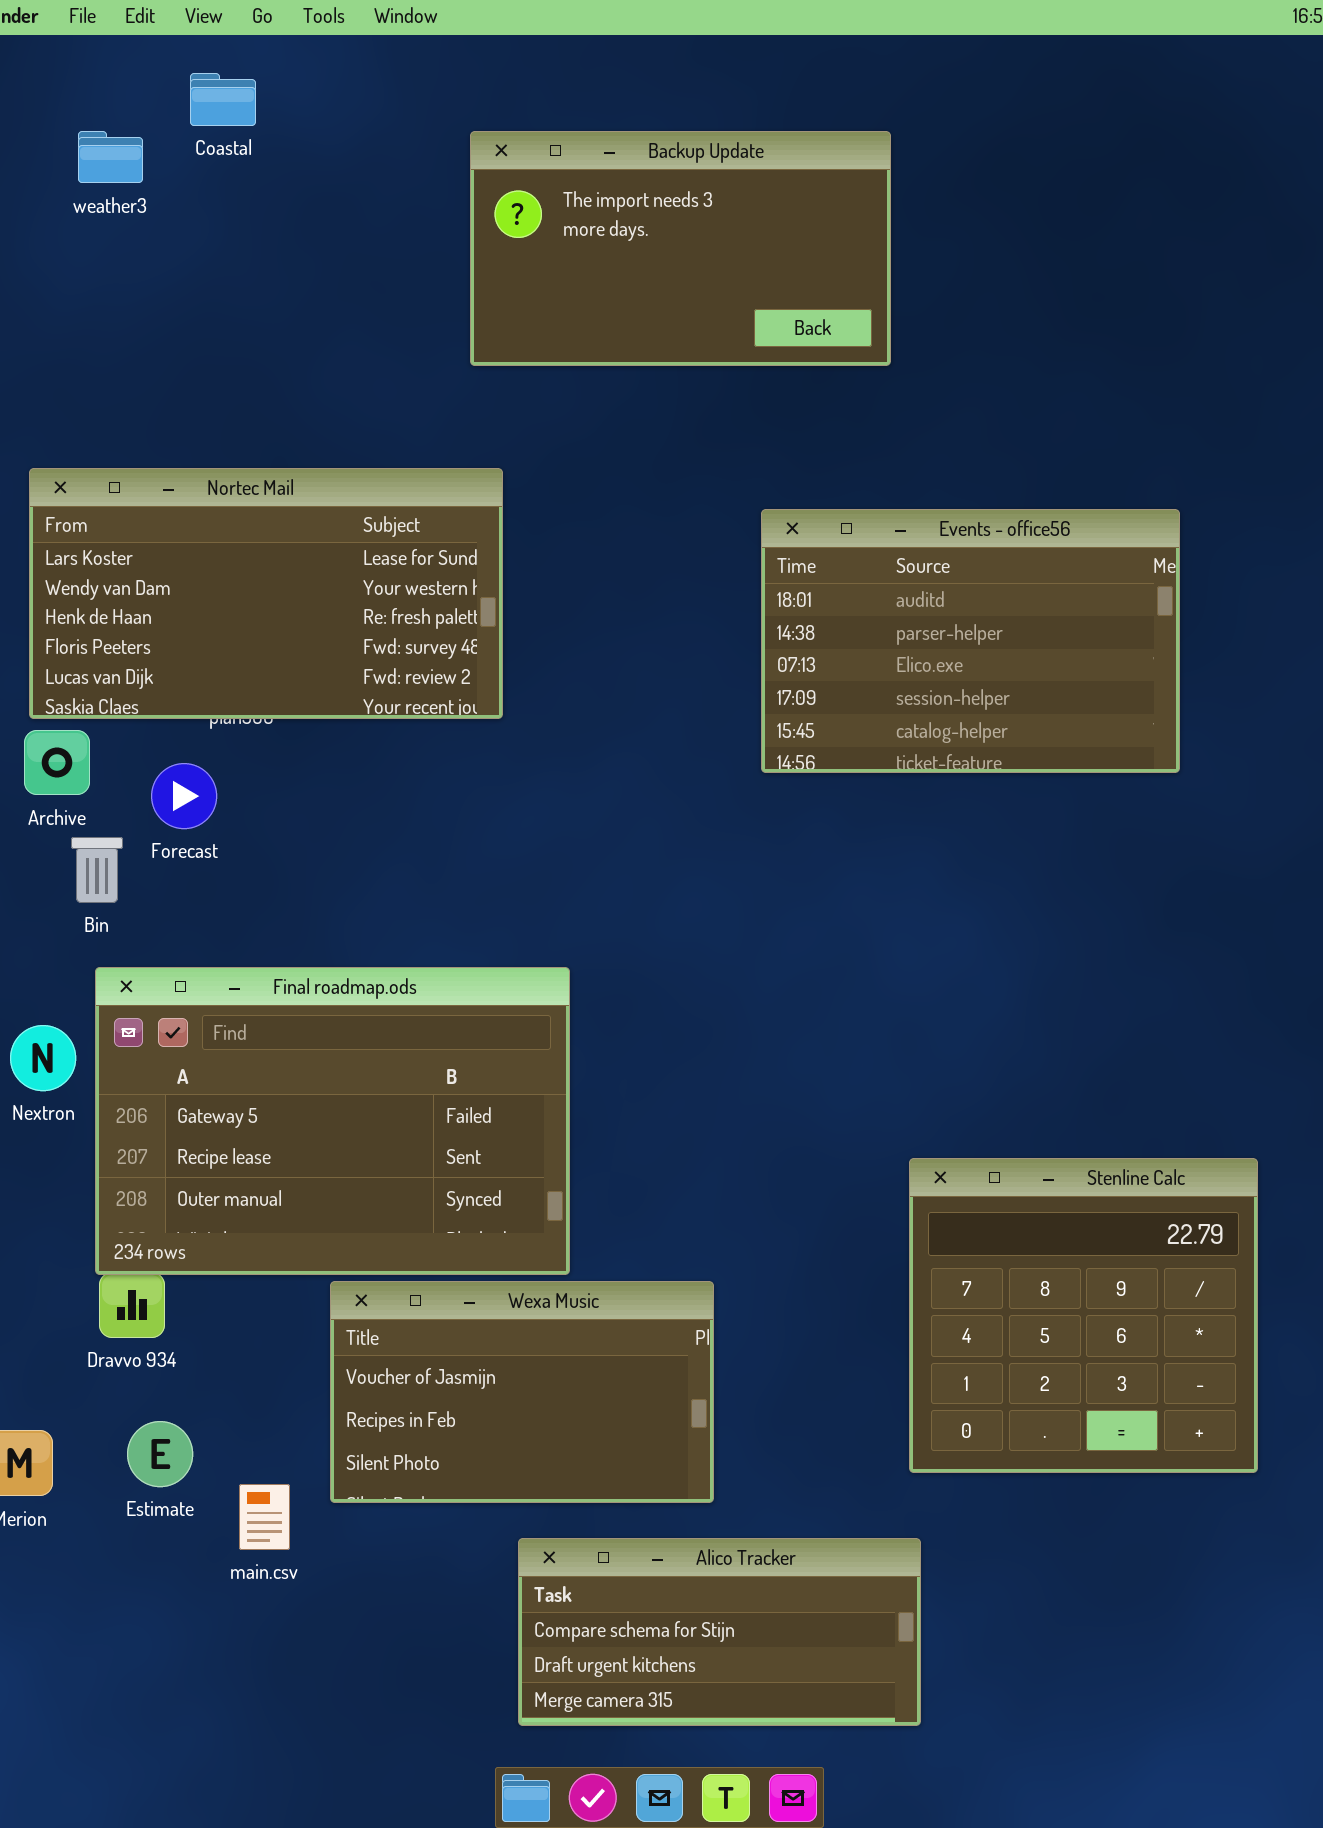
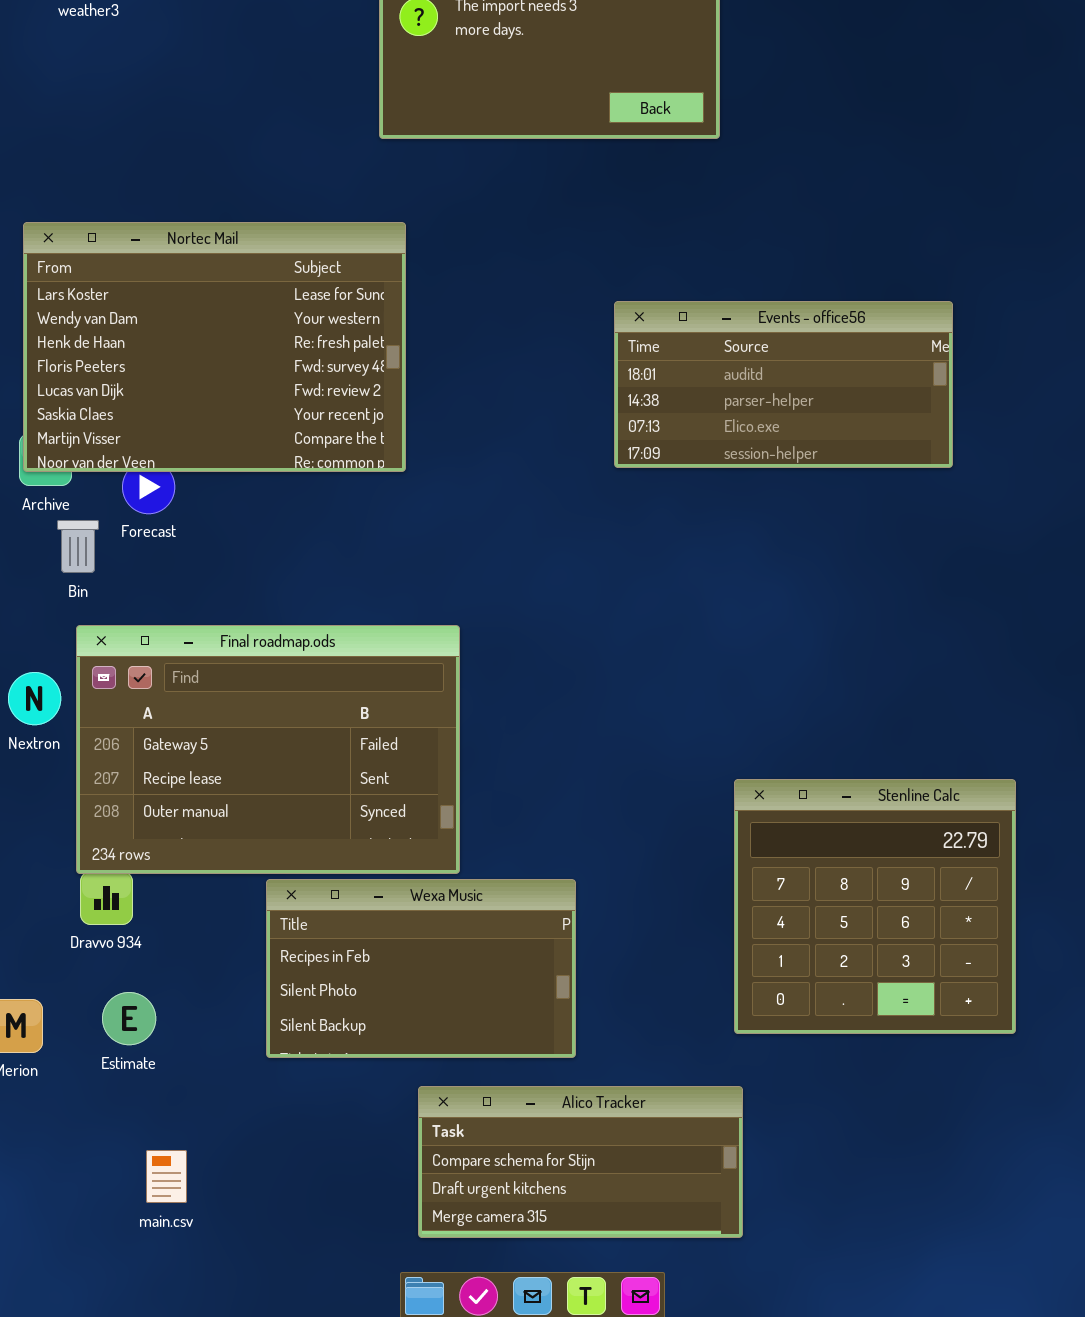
Nortec Mail: [29,468,503,719] -> [23,222,406,472], resized
Events - office56: [761,509,1180,773] -> [614,301,953,468], resized
Wexa Music: [330,1281,714,1503] -> [266,879,576,1058], scrolled down 1 row
main.csv: [239,1484,290,1550] -> [146,1150,187,1203], moved

